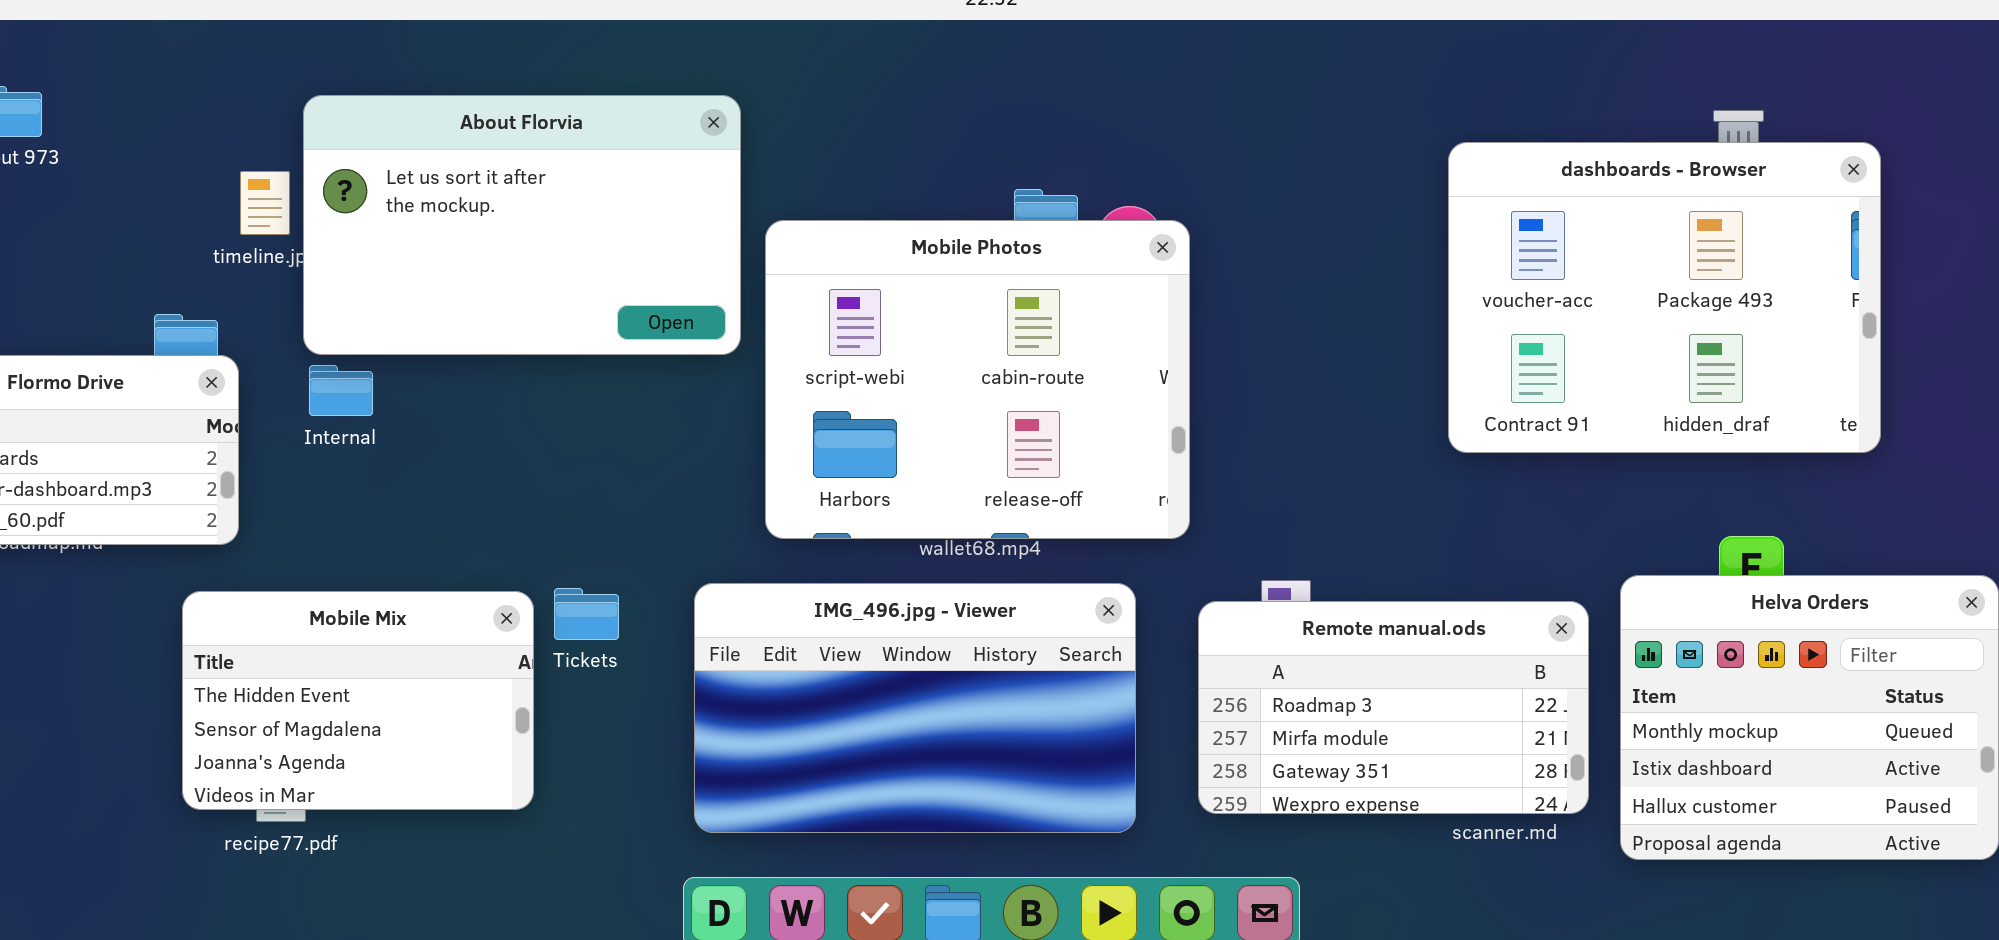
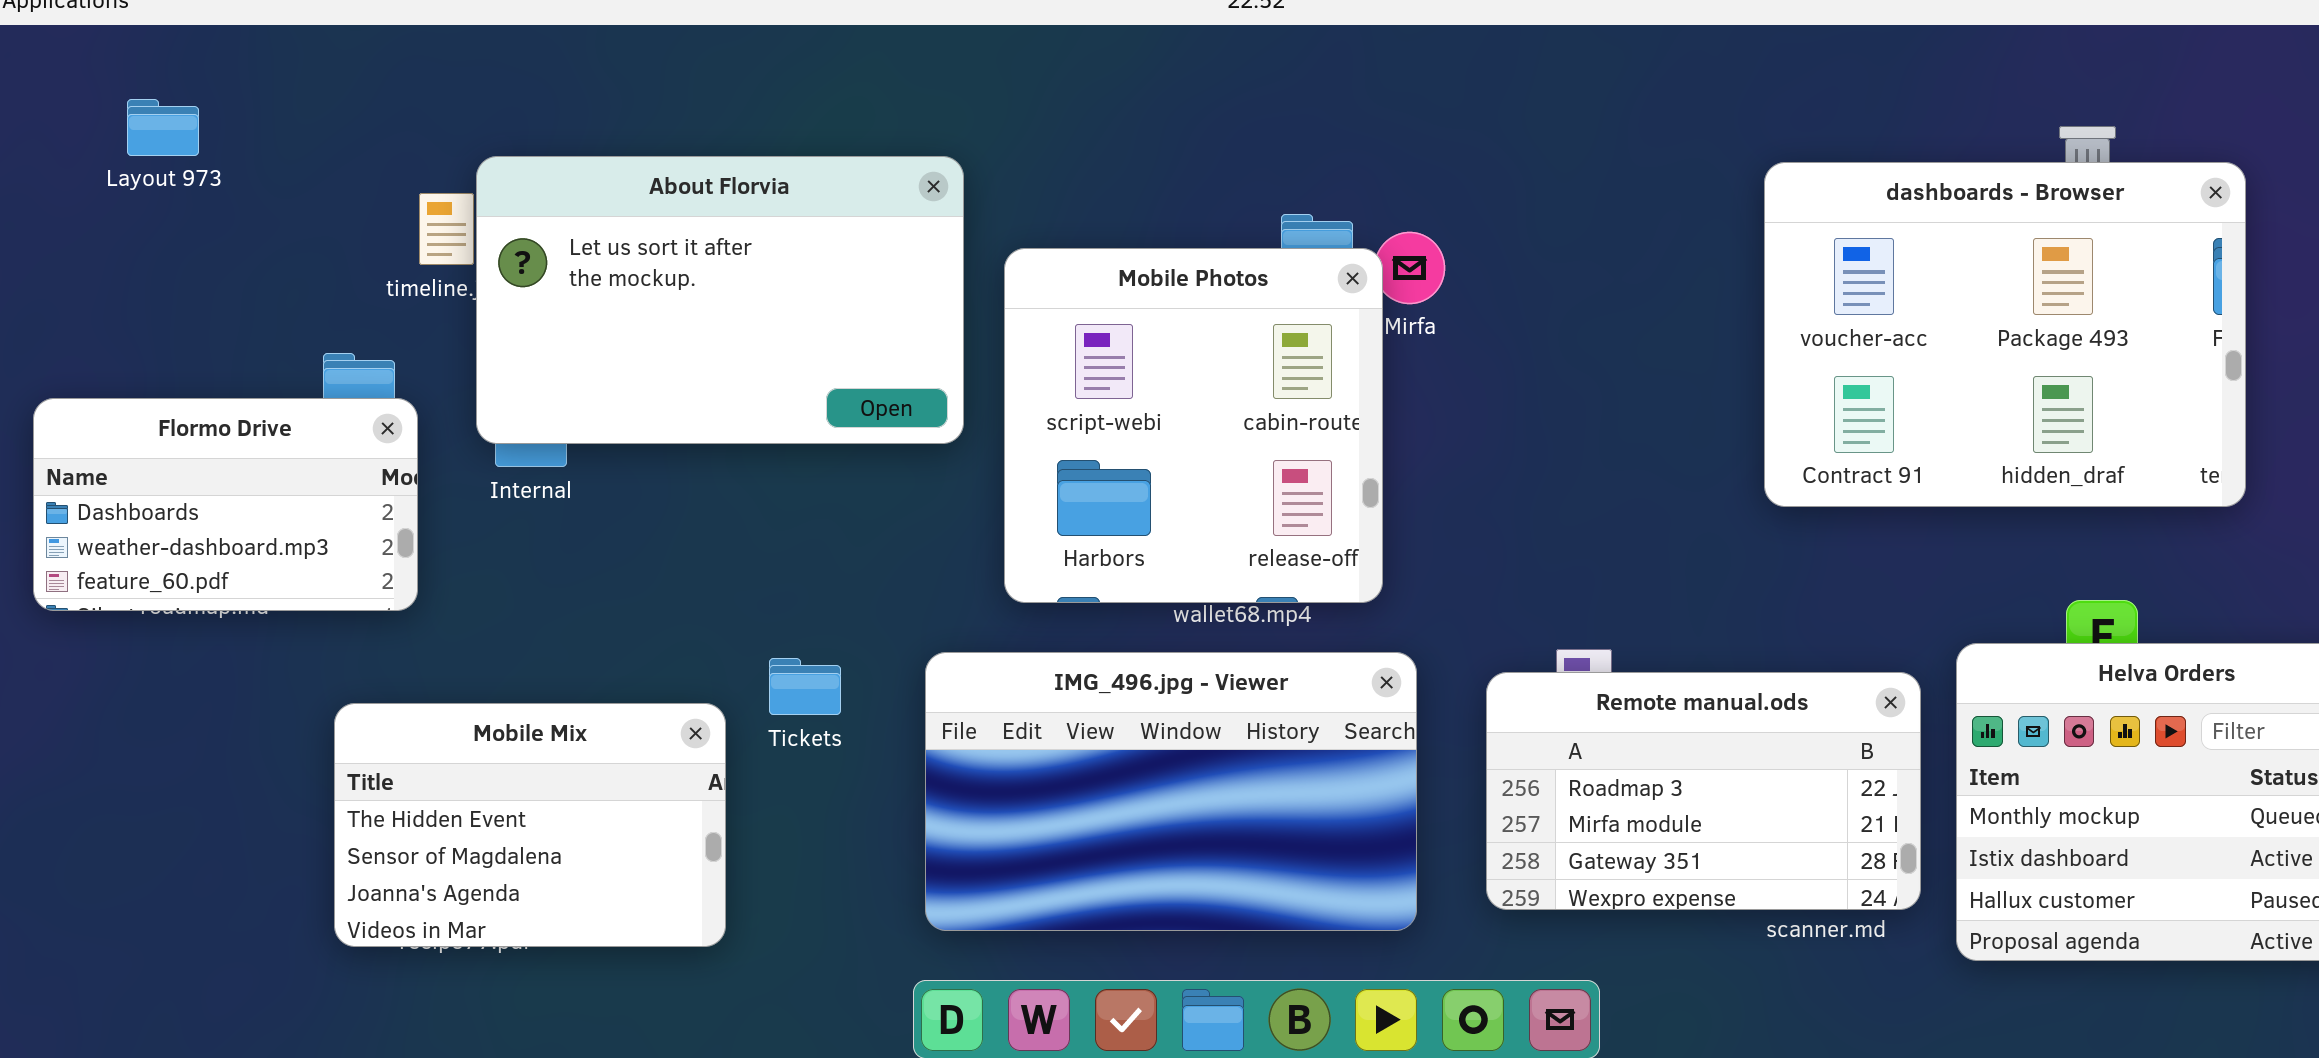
About Florvia: [303,95,741,355] -> [476,156,964,444], moved
Mobile Photos: [765,220,1190,539] -> [1004,248,1383,603], resized
Mobile Mix: [182,591,534,810] -> [334,703,726,947], moved

